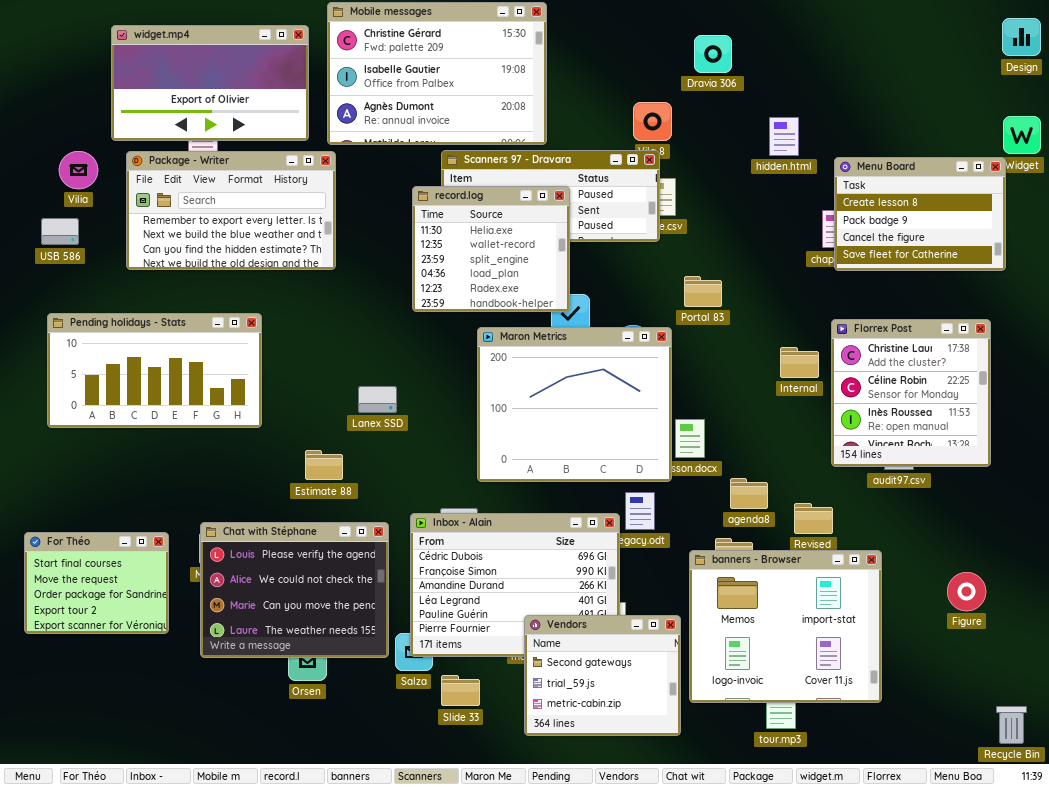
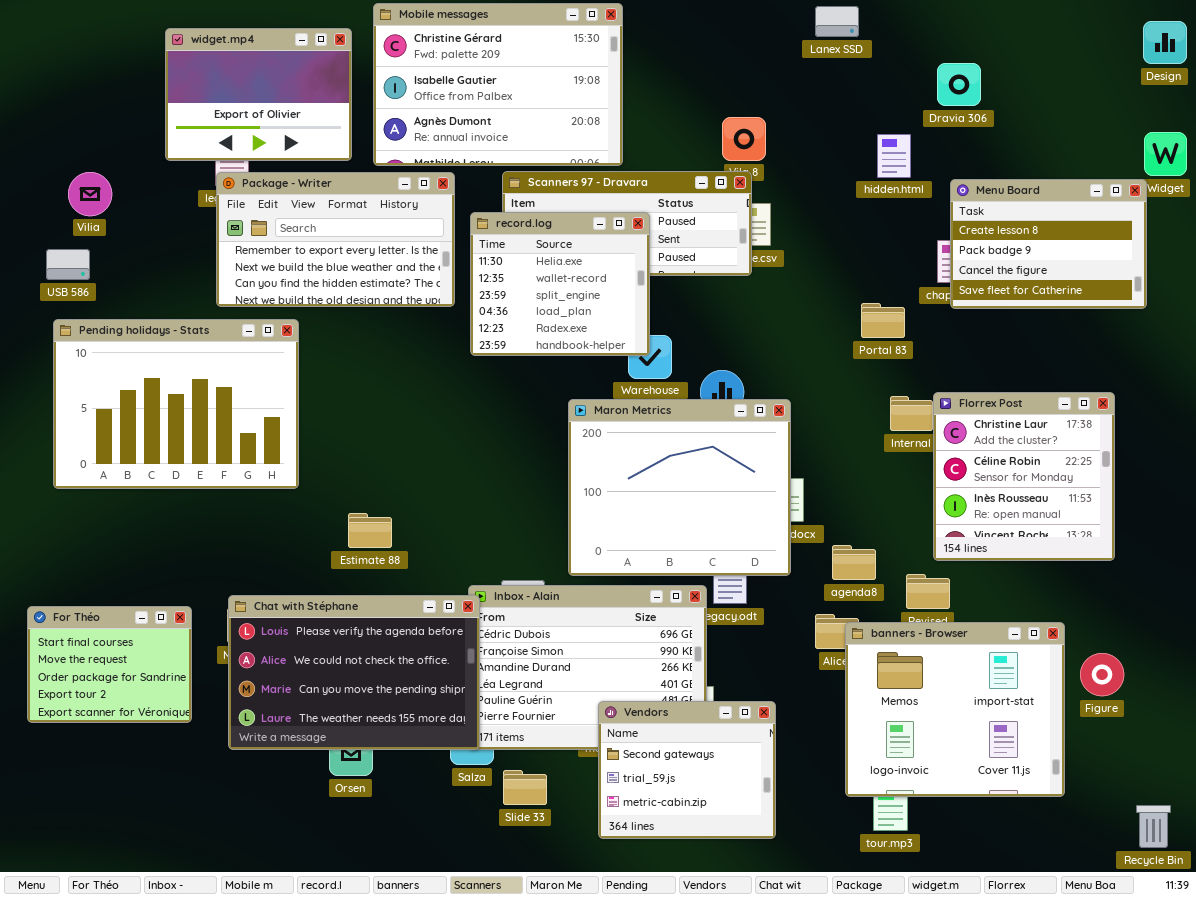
widget.mp4: [111,25,309,141] -> [165,28,352,161], resized
Dravia 306: [694,35,732,73] -> [937,63,981,106], moved
Package - Writer: [126,151,336,270] -> [216,172,455,307], moved
Portal 83: [684,276,722,307] -> [861,303,905,338], moved
Pending holidays - Stats: [47,313,262,428] -> [53,319,299,489], resized
Florrex Post: [831,319,991,467] -> [933,392,1115,561], moved
Maron Metrics: [477,327,672,482] -> [568,399,791,576], moved
Lanex SSD: [358,386,397,413] -> [815,6,859,37], moved
Chat with Stéphane: [200,522,389,658] -> [228,595,480,750], resized
banners - Browser: [689,550,882,703] -> [845,622,1065,797], moved

